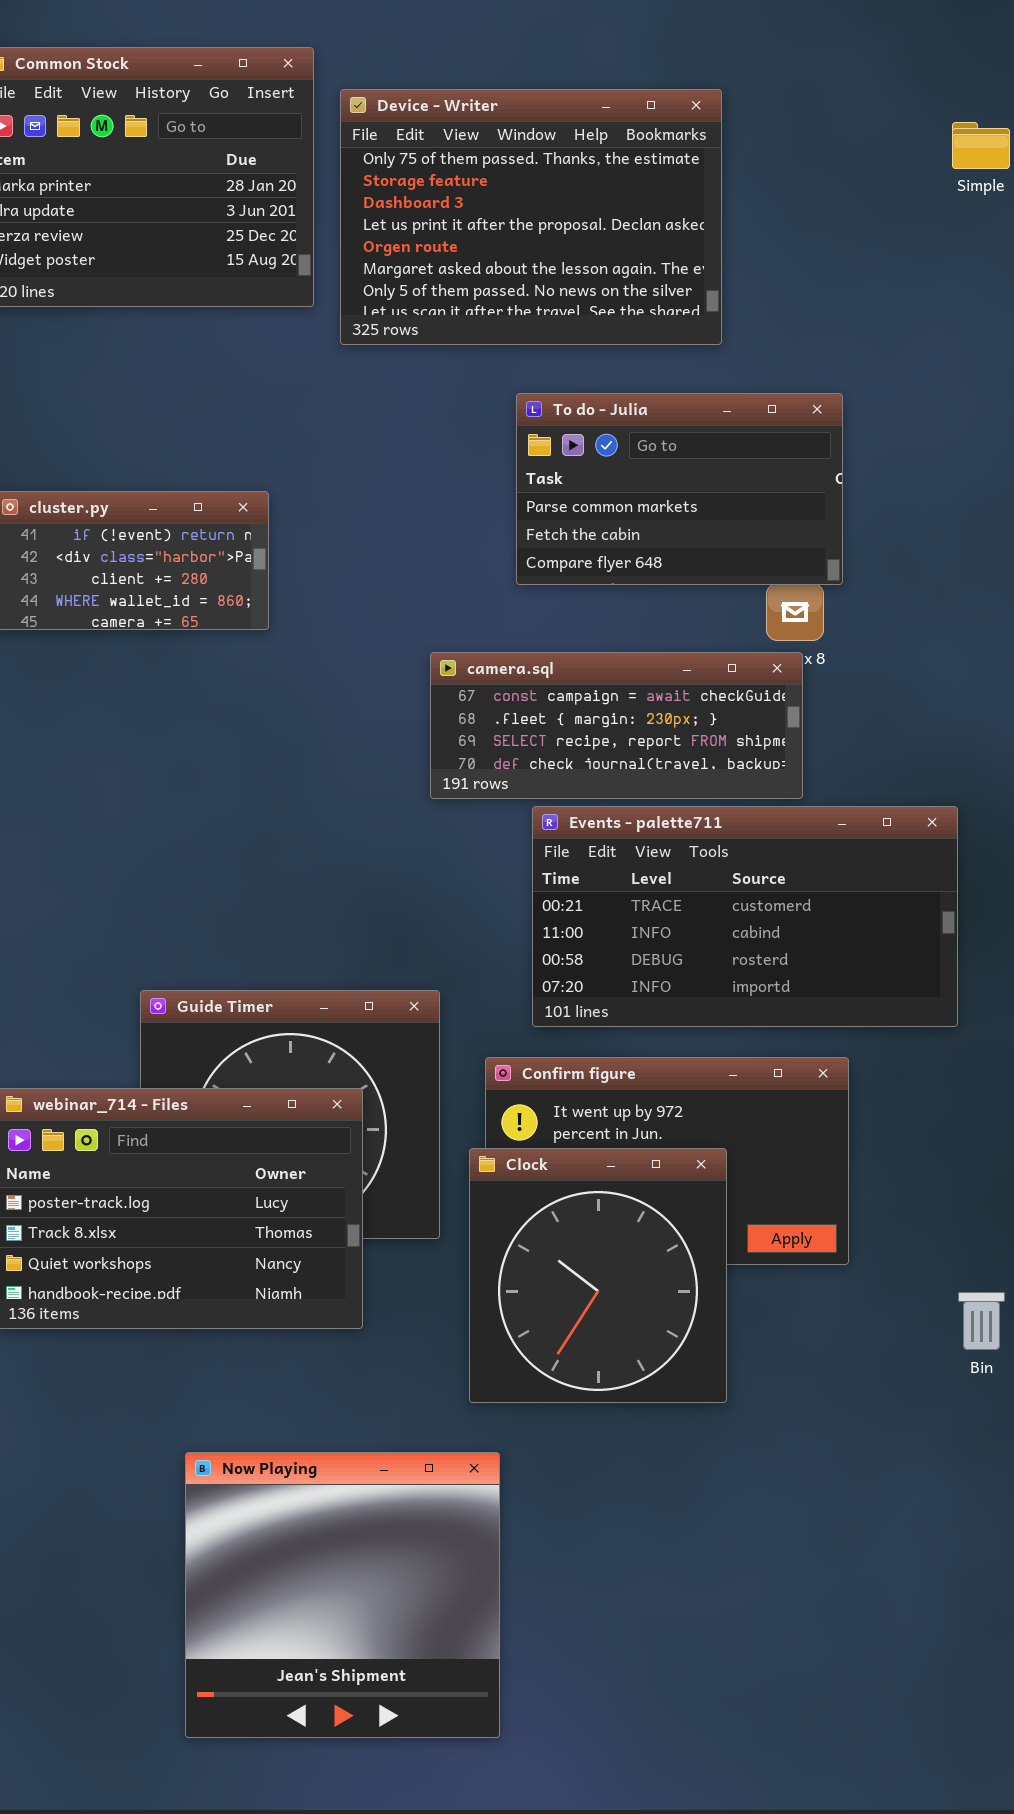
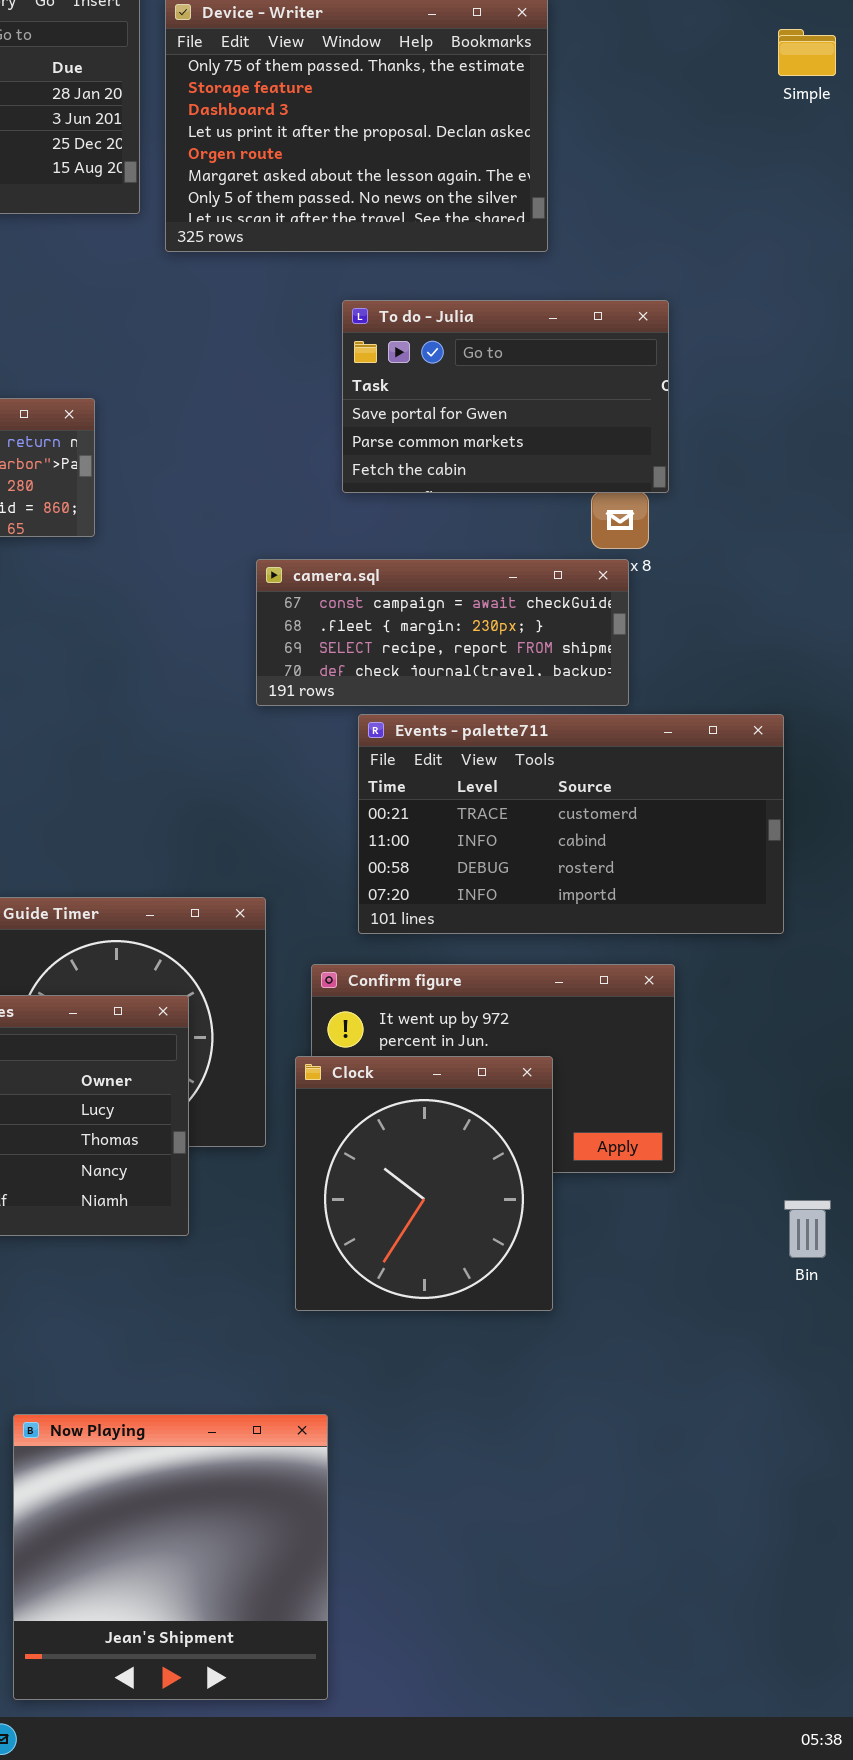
To do - Julia: [516,393,843,585] -> [342,300,669,493], scrolled up 1 row
Now Playing: [185,1452,500,1738] -> [13,1414,328,1700], moved

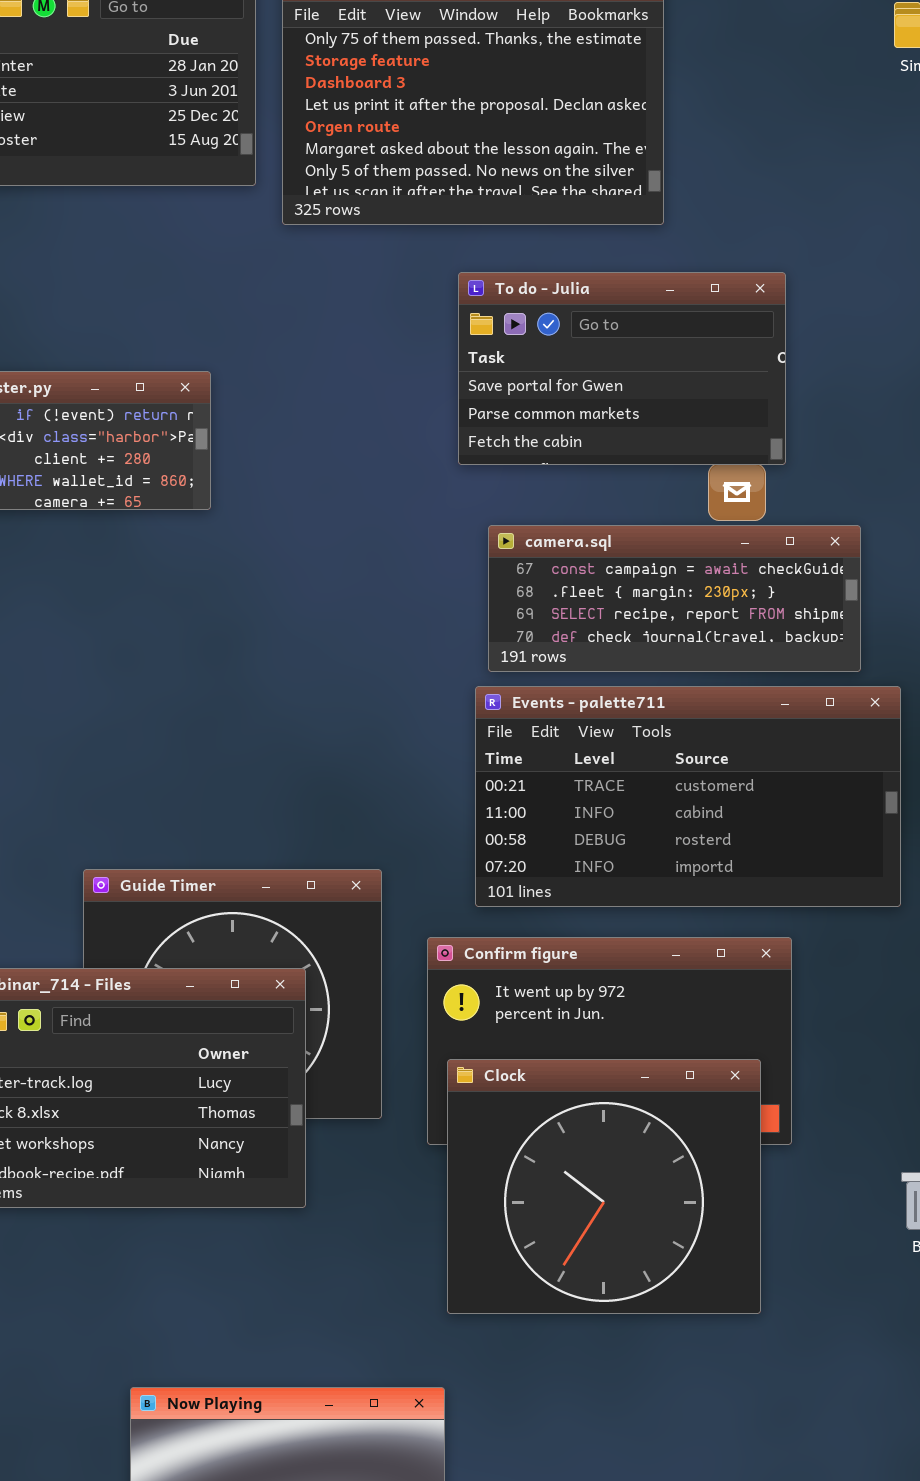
camera.sql: [256,559,629,706] -> [488,525,861,672], moved
Clock: [295,1056,553,1311] -> [447,1059,761,1314], moved, resized

